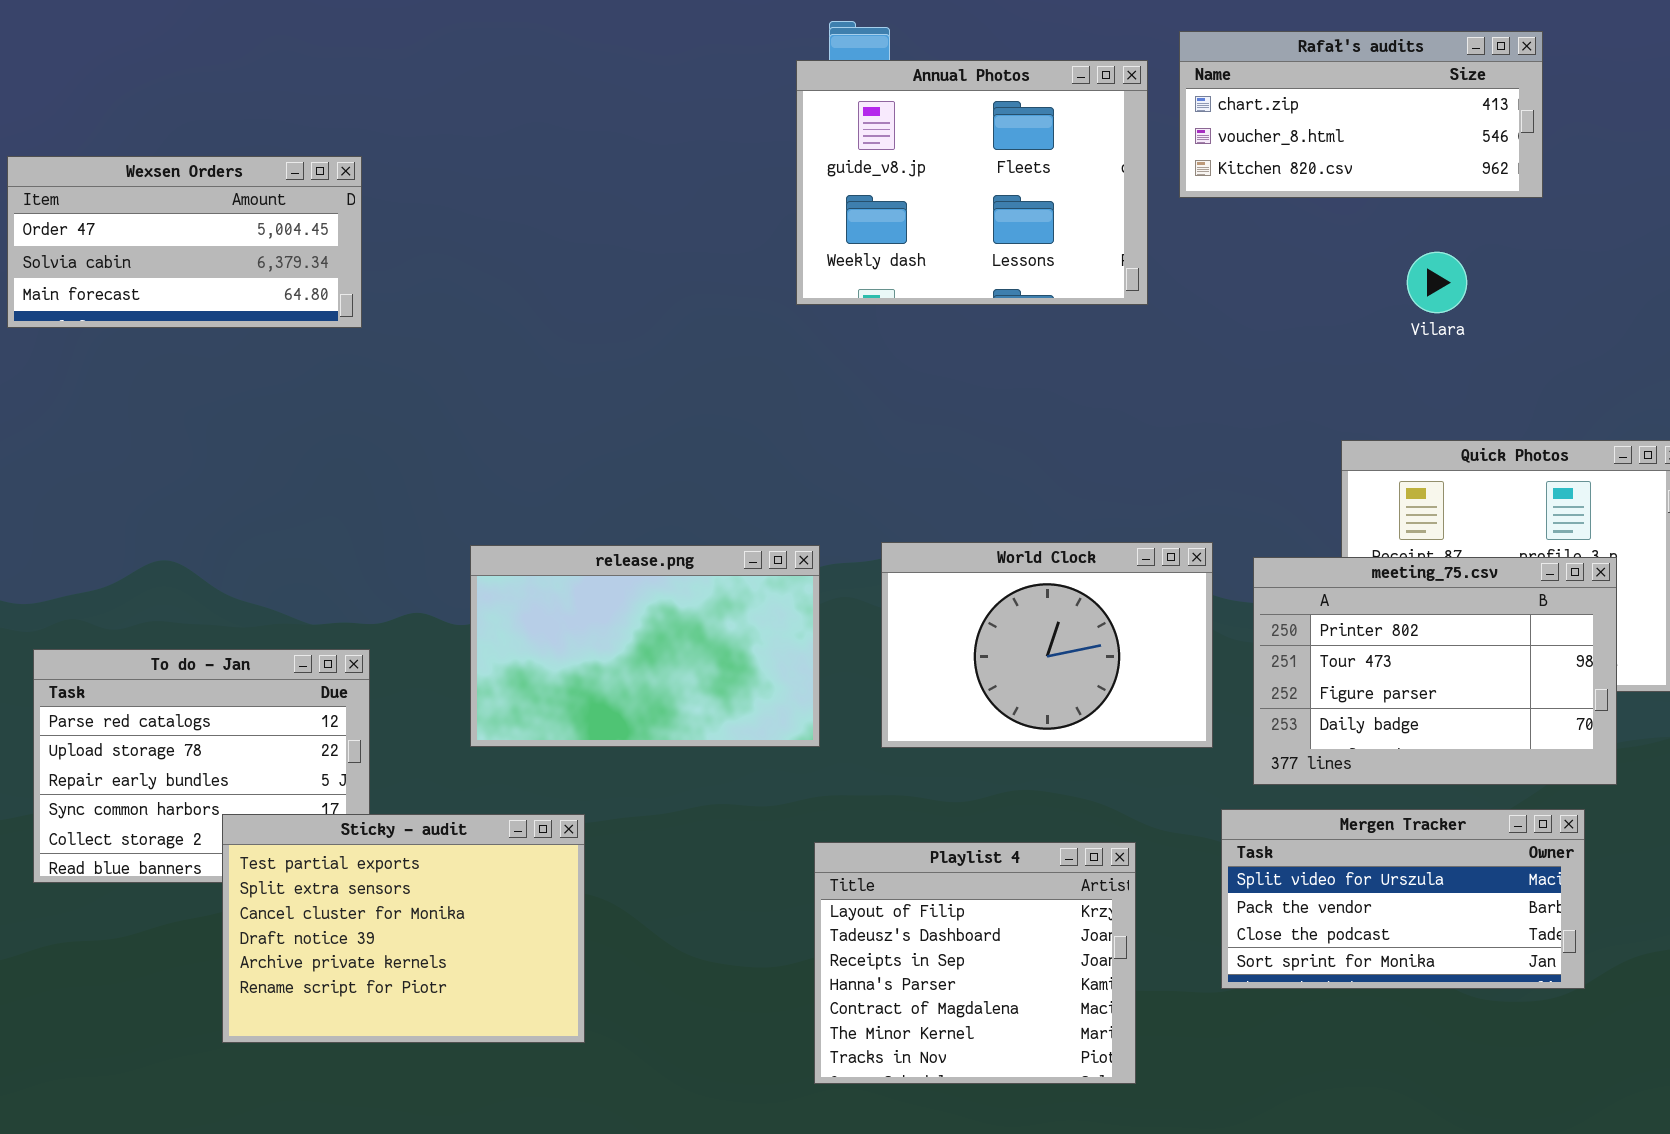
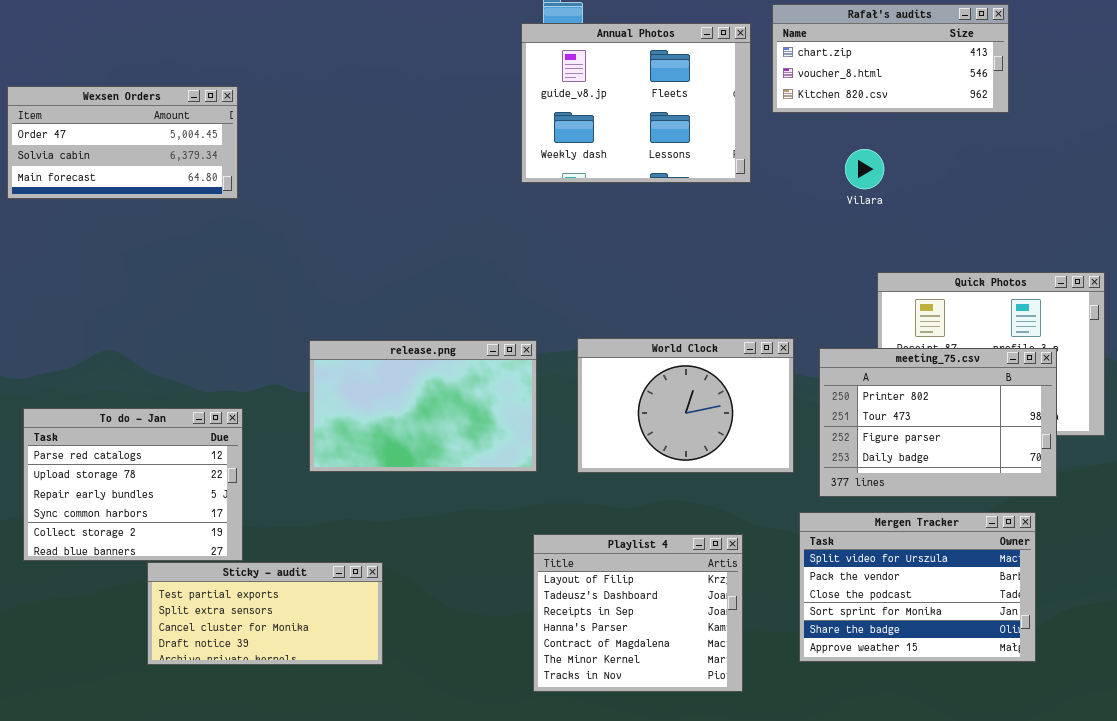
Vilara: [1407,252,1467,313] -> [845,149,884,189], moved
Mergen Tracker: [1221,809,1585,989] -> [799,512,1036,662], resized
Sticky - audit: [222,814,585,1043] -> [147,562,383,665], resized

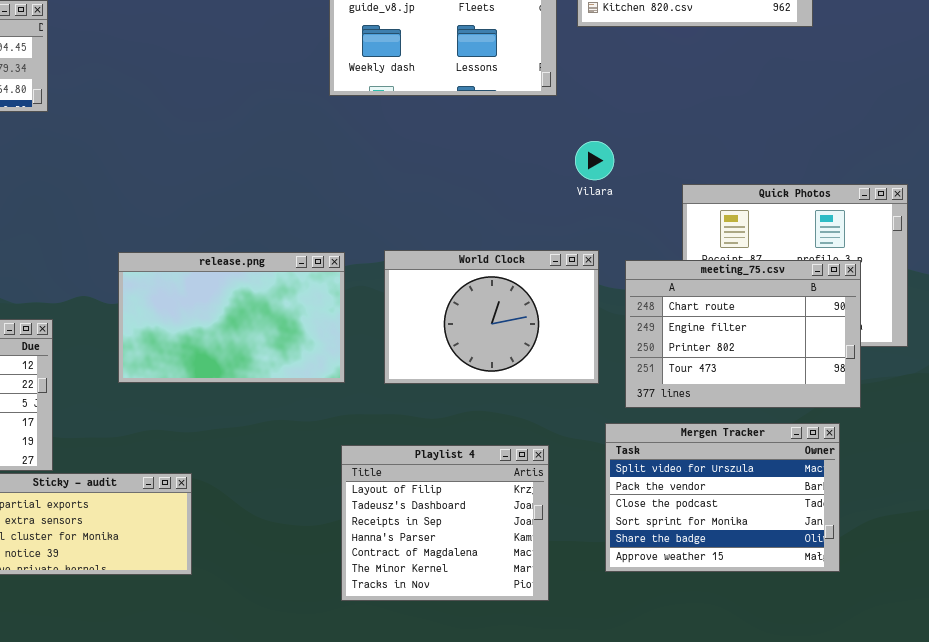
Vilara: [845,149,884,189] -> [575,141,614,180], moved
meeting_75.csv: [819,348,1057,497] -> [625,260,861,408], scrolled up 2 rows

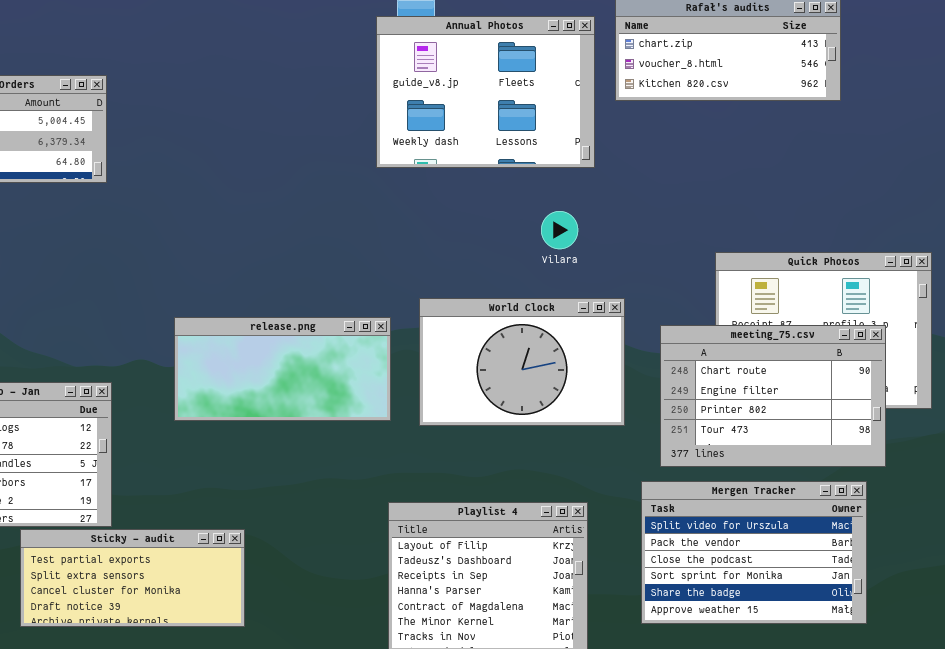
Vilara: [575,141,614,180] -> [541,211,578,249], moved
World Clock: [384,250,599,384] -> [419,298,625,426], moved
release.png: [118,252,345,383] -> [174,317,391,421], resized

